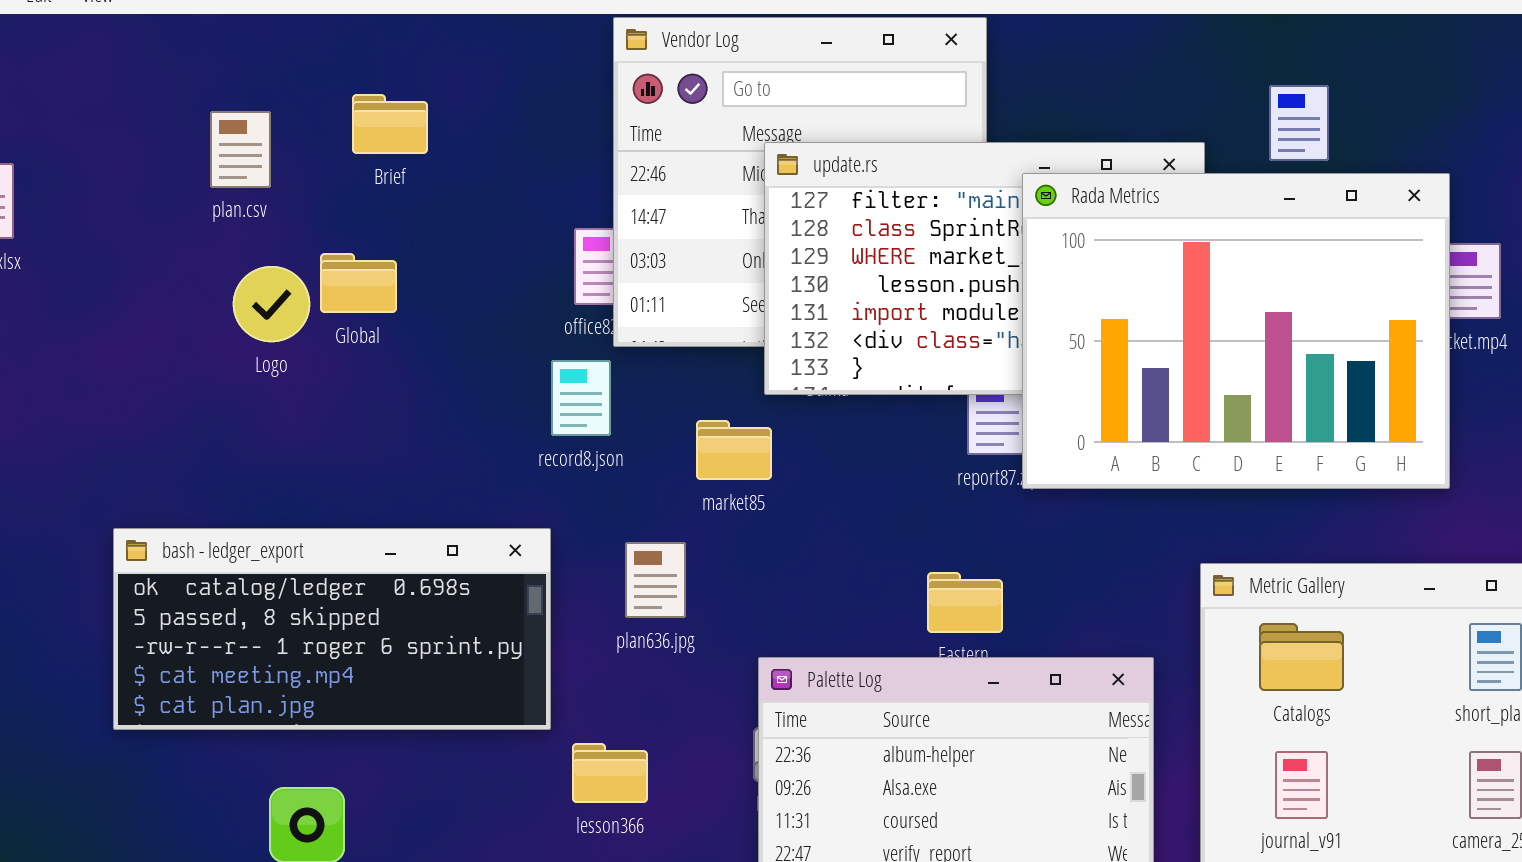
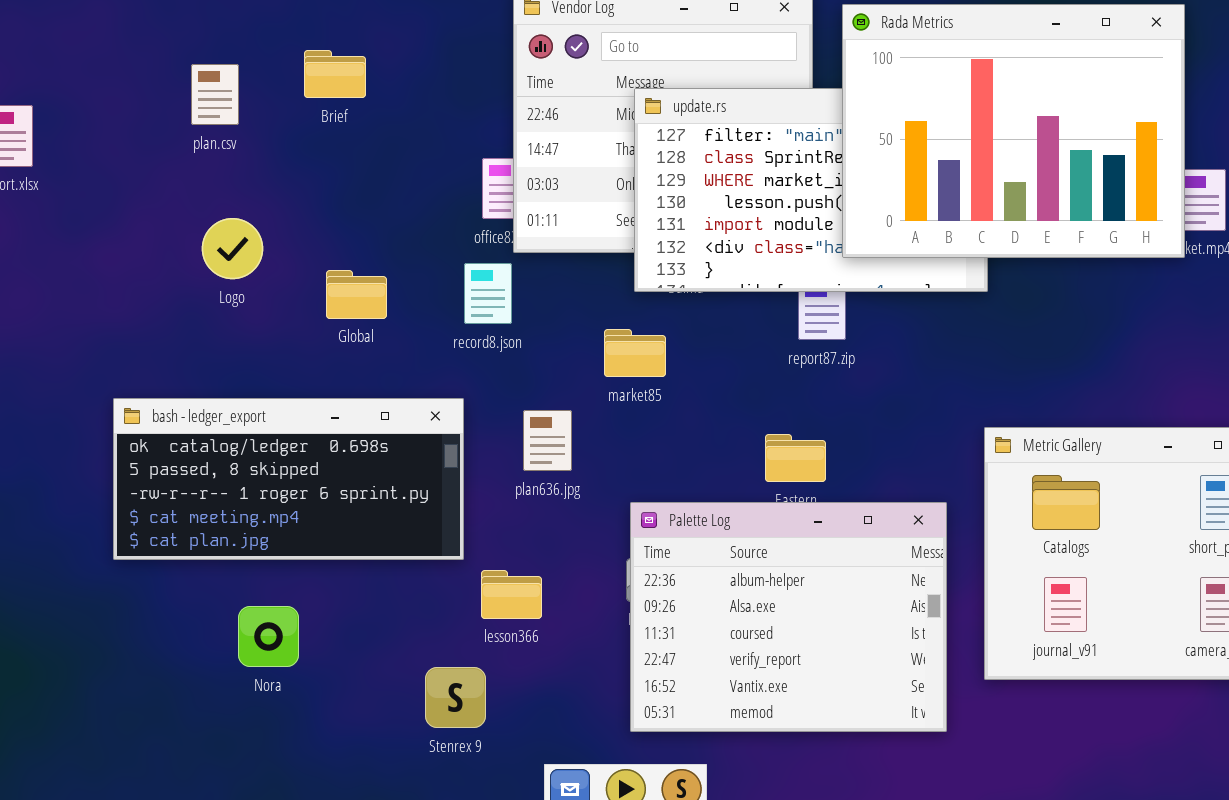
Rada Metrics: [1022,173,1450,489] -> [842,4,1185,258], moved
Global: [320,253,397,313] -> [326,270,387,319], moved
Logo: [233,266,310,342] -> [202,218,263,279], moved
market85: [696,420,772,480] -> [604,329,666,377], moved

